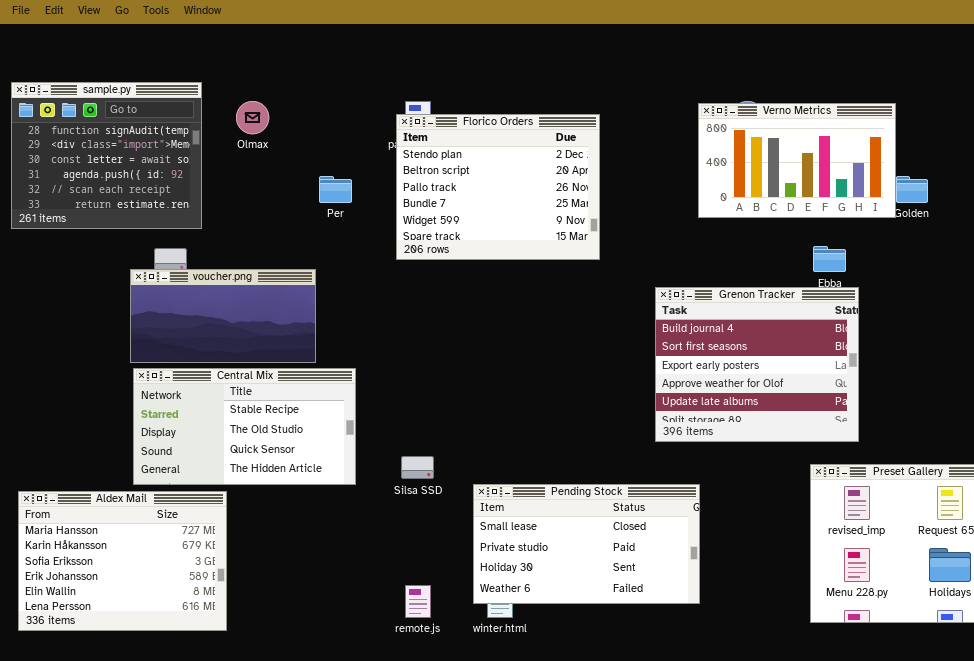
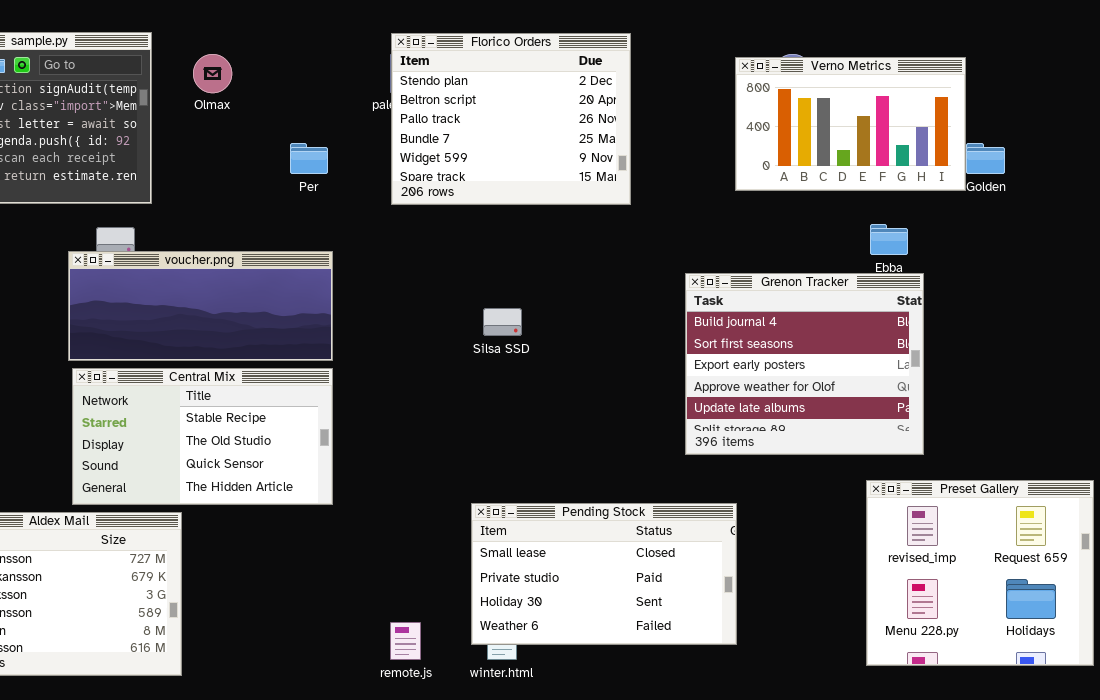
Florico Orders: [396,114,600,260] -> [391,33,631,205], moved
voucher.png: [130,269,316,363] -> [68,251,333,361], resized
Silsa SSD: [401,456,434,479] -> [483,308,522,336], moved

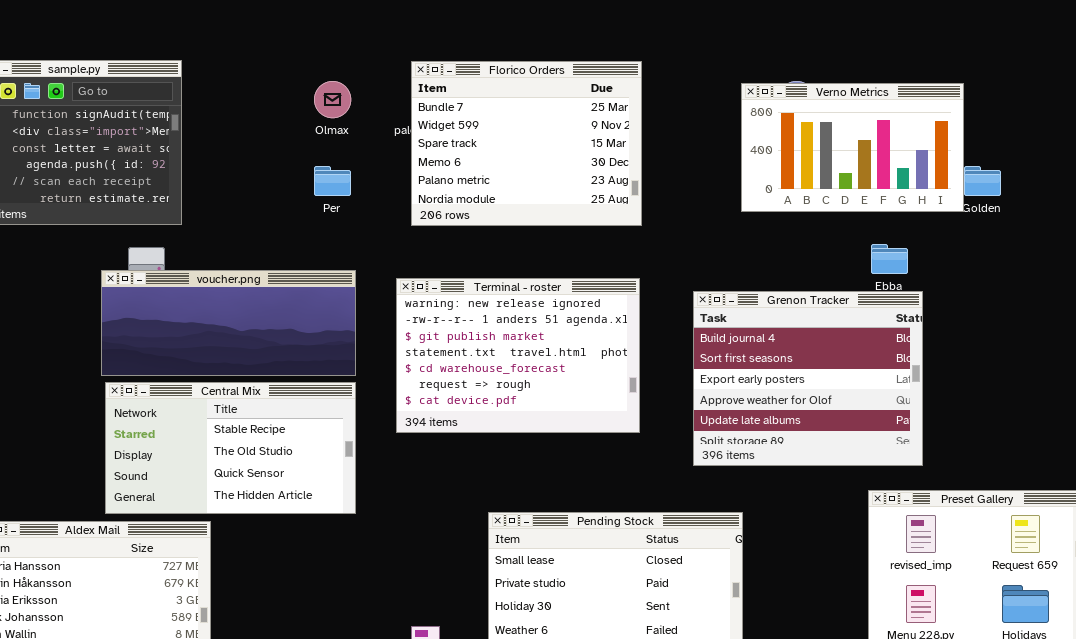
Florico Orders: [391,33,631,205] -> [411,61,642,226], scrolled down 3 rows
Olmax: [193,54,232,93] -> [314,81,351,118], moved
Terminal - roster: none -> [396,278,640,433], opened

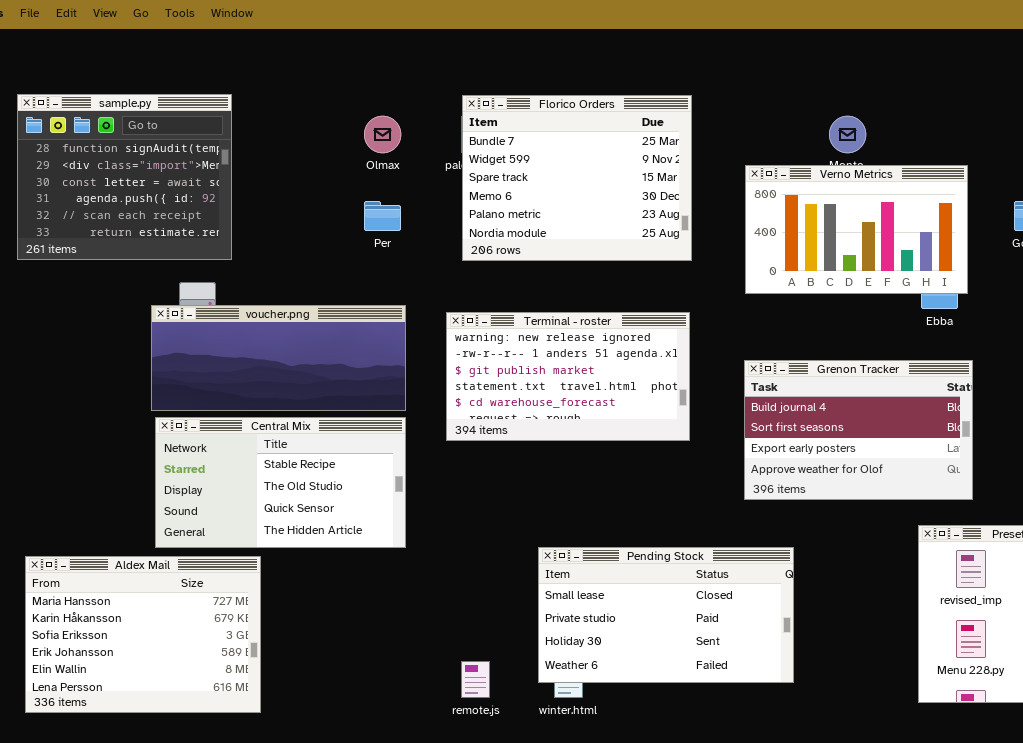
Verno Metrics: [741,83,964,212] -> [745,165,968,294], moved
Terminal - roster: [396,278,640,433] -> [446,312,690,441], resized
Grenon Tracker: [693,291,923,466] -> [744,360,973,500], resized

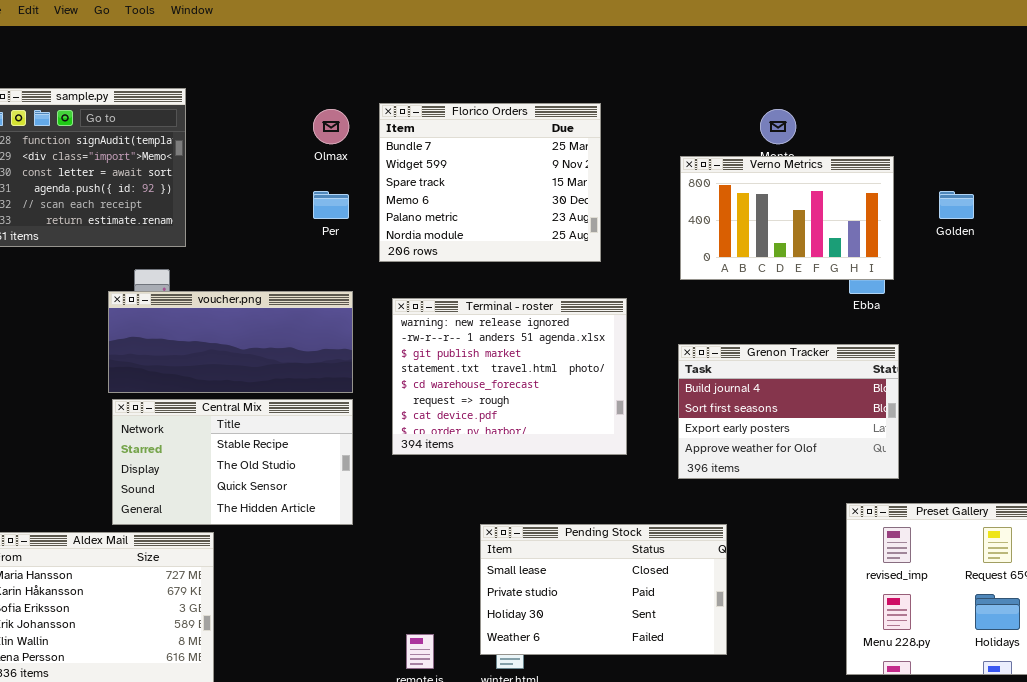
Florico Orders: [462,95,692,261] -> [379,103,601,262], moved
Terminal - roster: [446,312,690,441] -> [392,298,627,455], resized

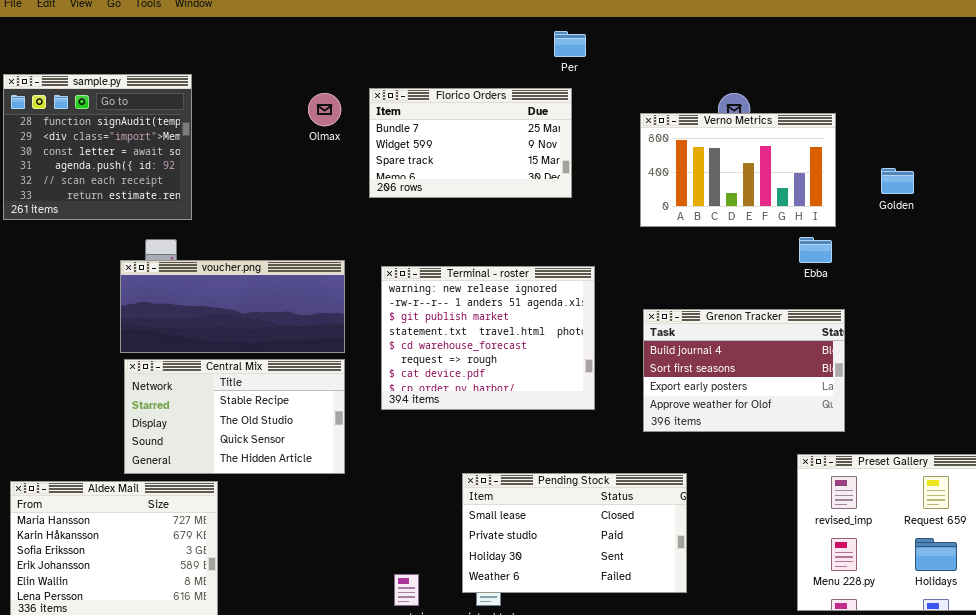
Florico Orders: [379,103,601,262] -> [369,88,572,198], resized
Verno Metrics: [680,156,894,280] -> [640,113,836,227], moved
Per: [313,191,349,219] -> [554,31,586,57], moved

